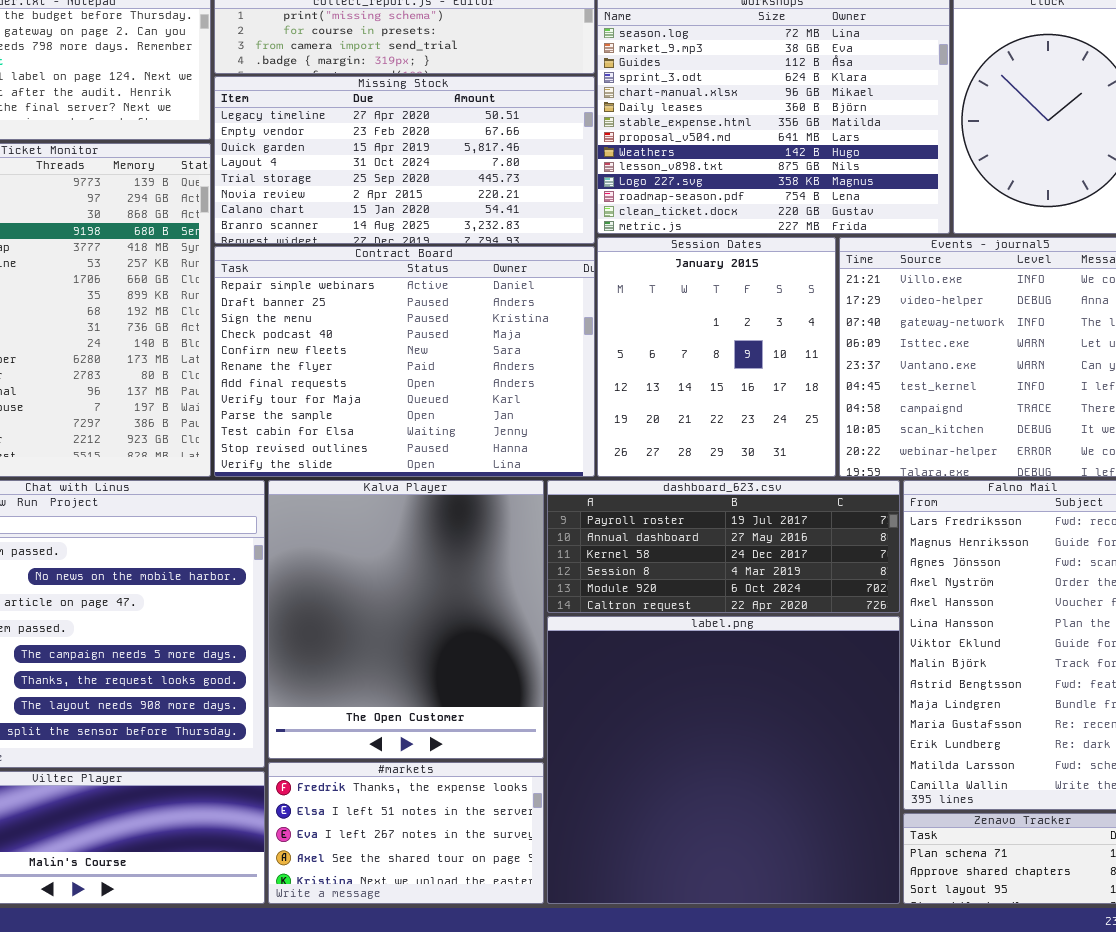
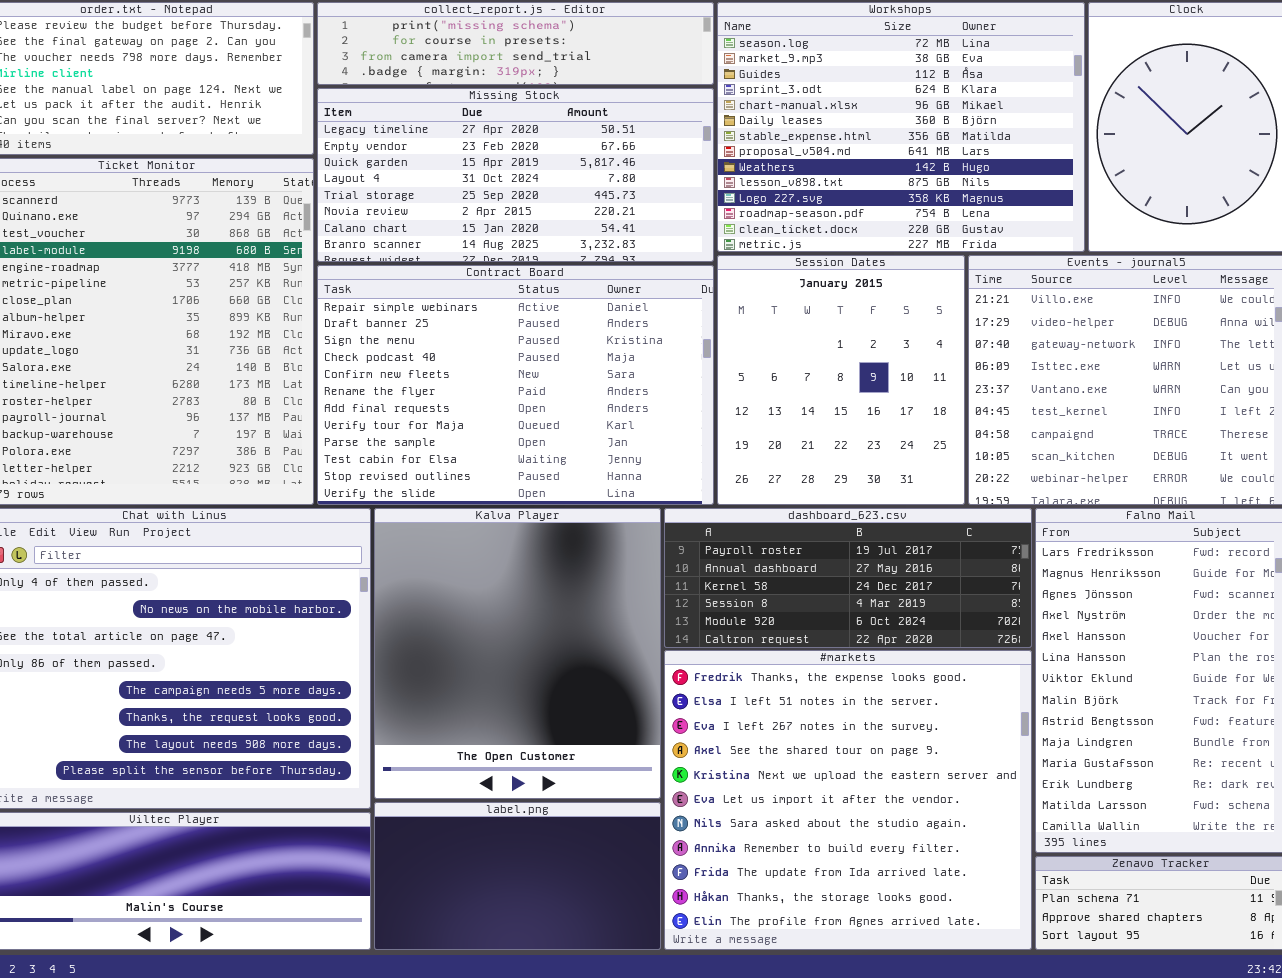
label.png: [547,616,900,904] -> [374,802,661,950], moved, resized
#markets: [268,762,544,904] -> [664,650,1032,950], moved, resized

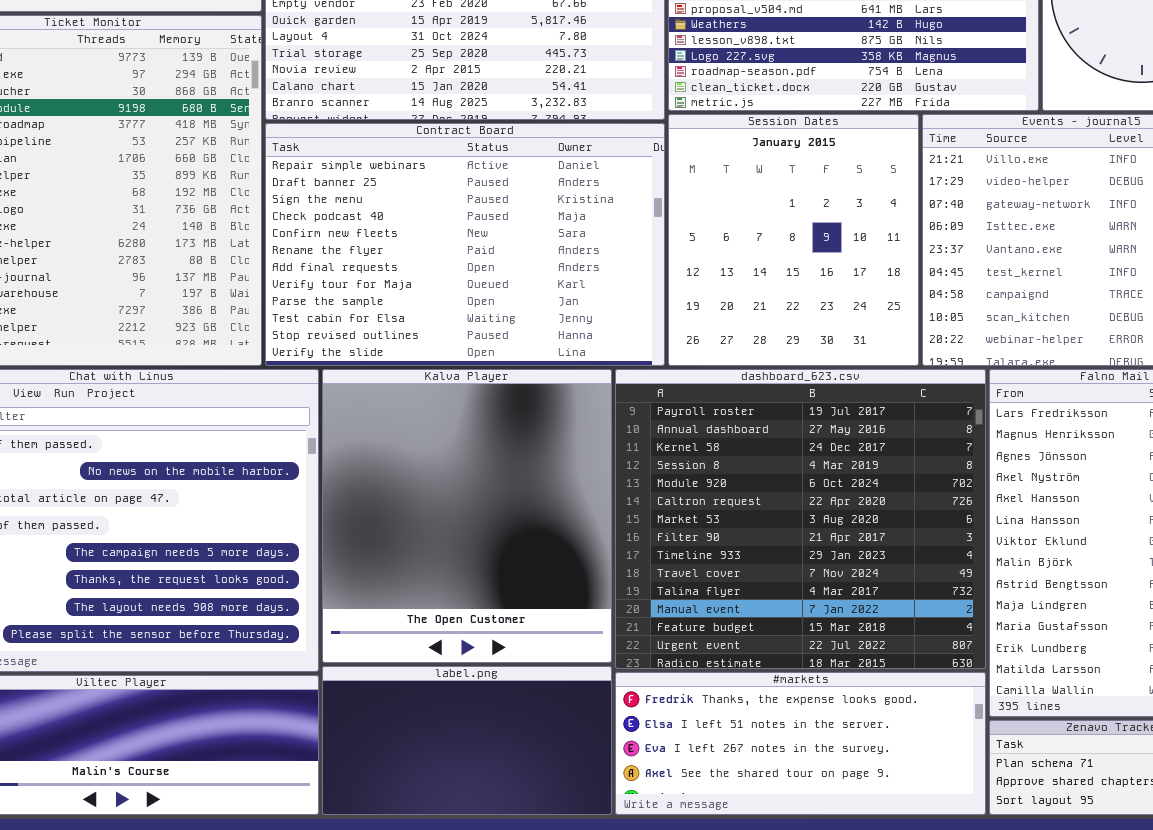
dashboard_623.csv: [664,508,1032,648] -> [615,369,986,669], resized
#markets: [664,650,1032,950] -> [615,672,986,815], resized

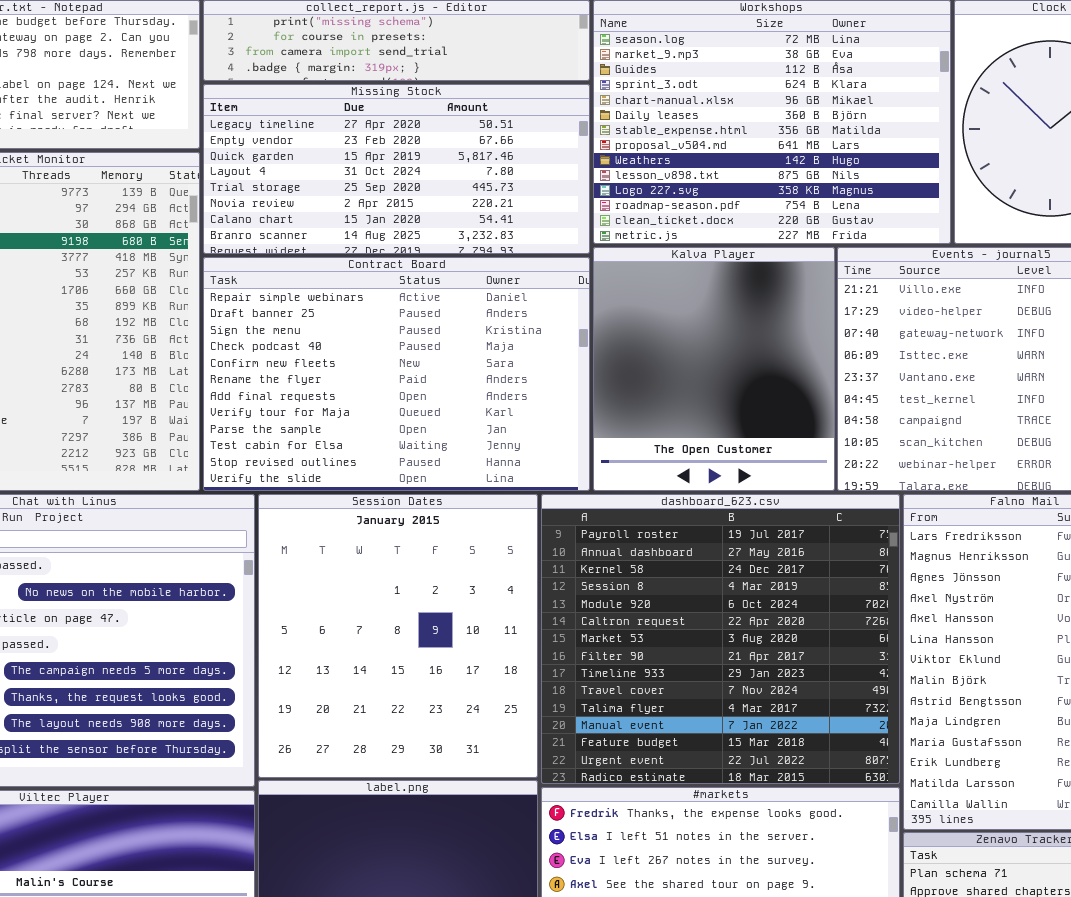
Session Dates: [668,114,919,366] -> [258,494,538,778], moved, resized
Kalva Player: [322,369,612,663] -> [593,247,835,491], moved, resized

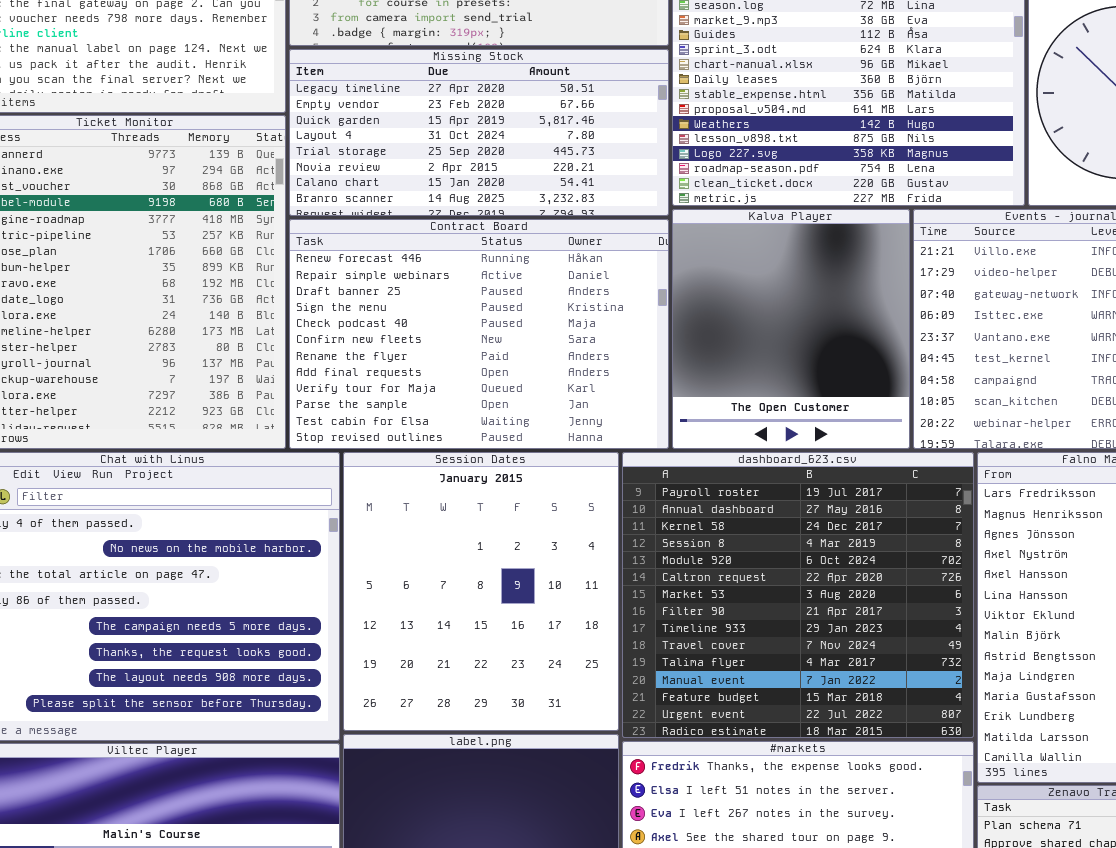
Contract Board: [203,257,590,491] -> [289,219,669,449], scrolled up 1 row

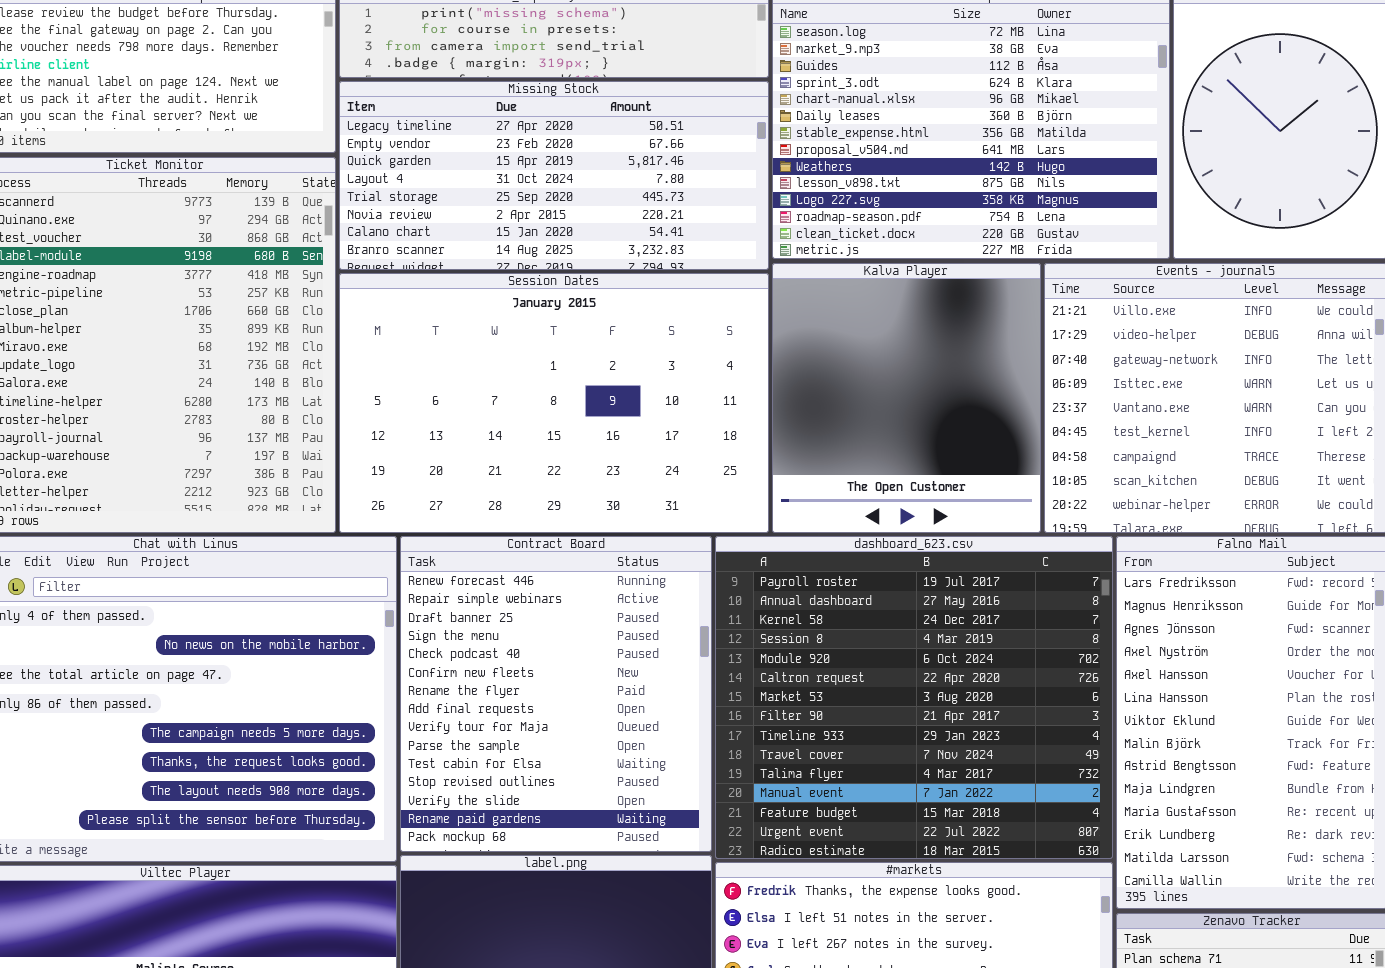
Contract Board: [289,219,669,449] -> [400,536,712,852], moved, resized
Session Dates: [343,452,619,731] -> [339,273,769,533], moved, resized

